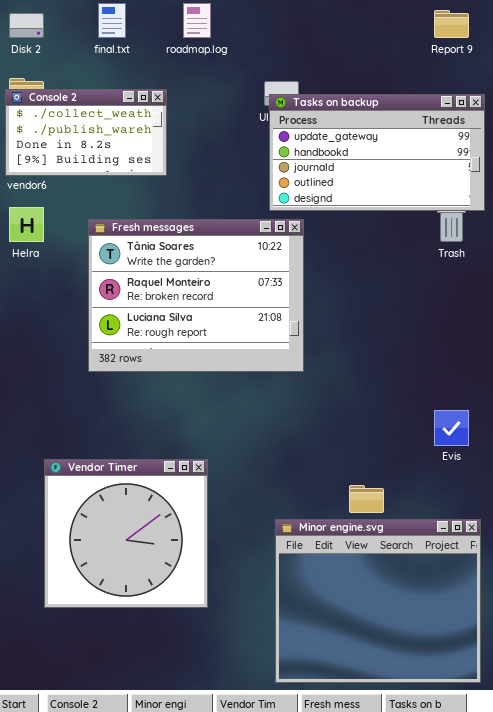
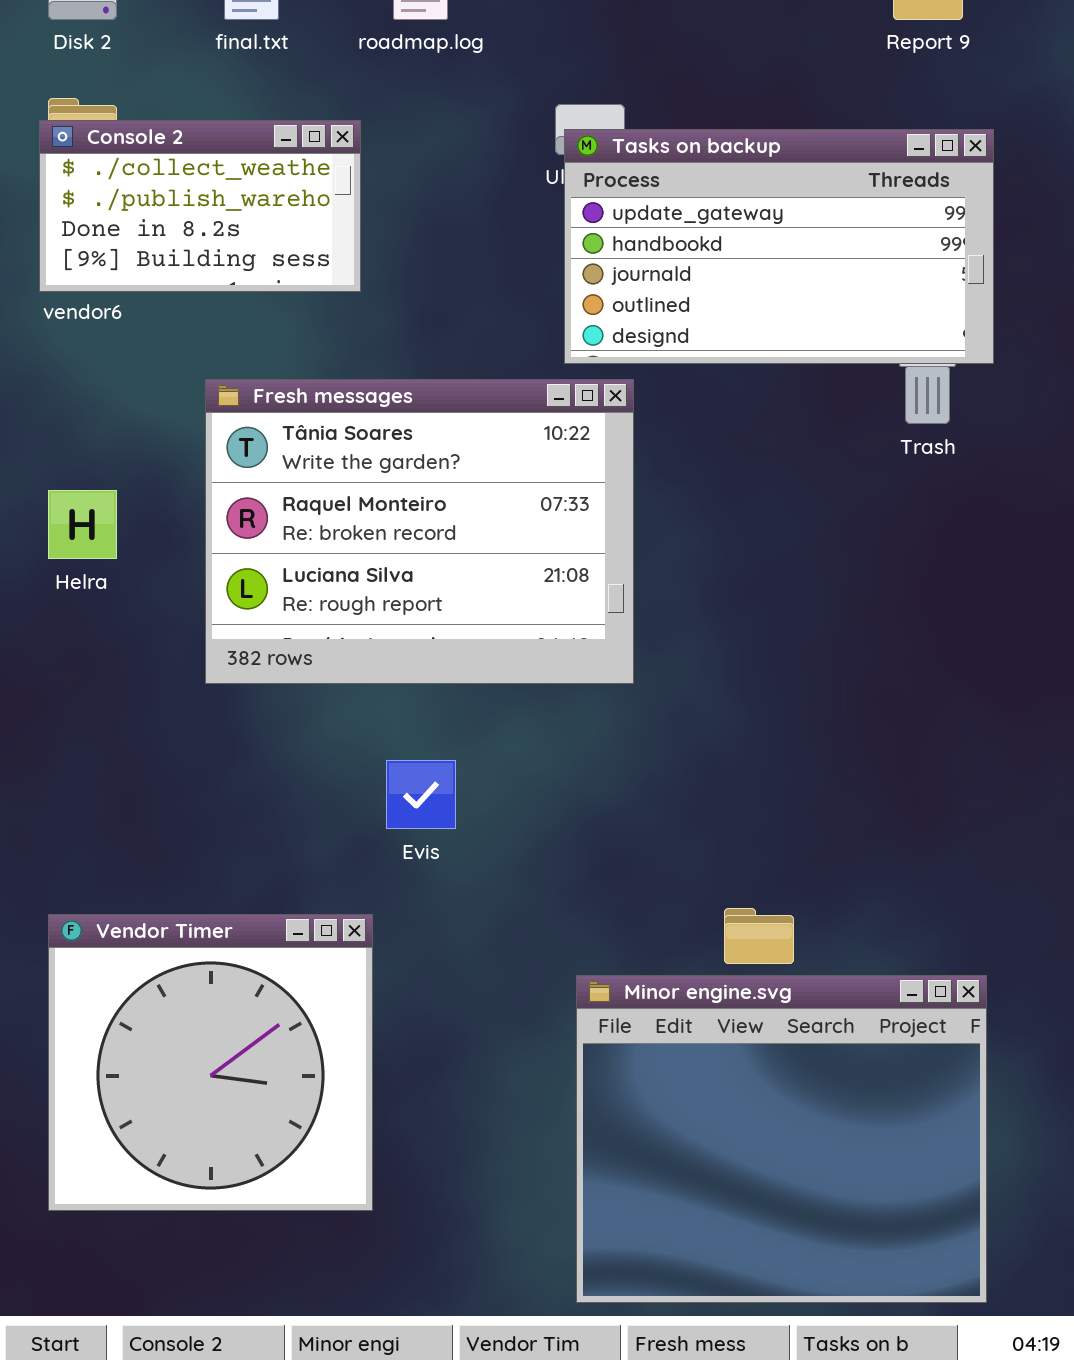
Helra: [9,207,44,242] -> [48,490,117,559], moved
Evis: [434,410,469,446] -> [386,760,456,829], moved
Vendor Timer: [44,459,208,608] -> [48,914,373,1211], moved

